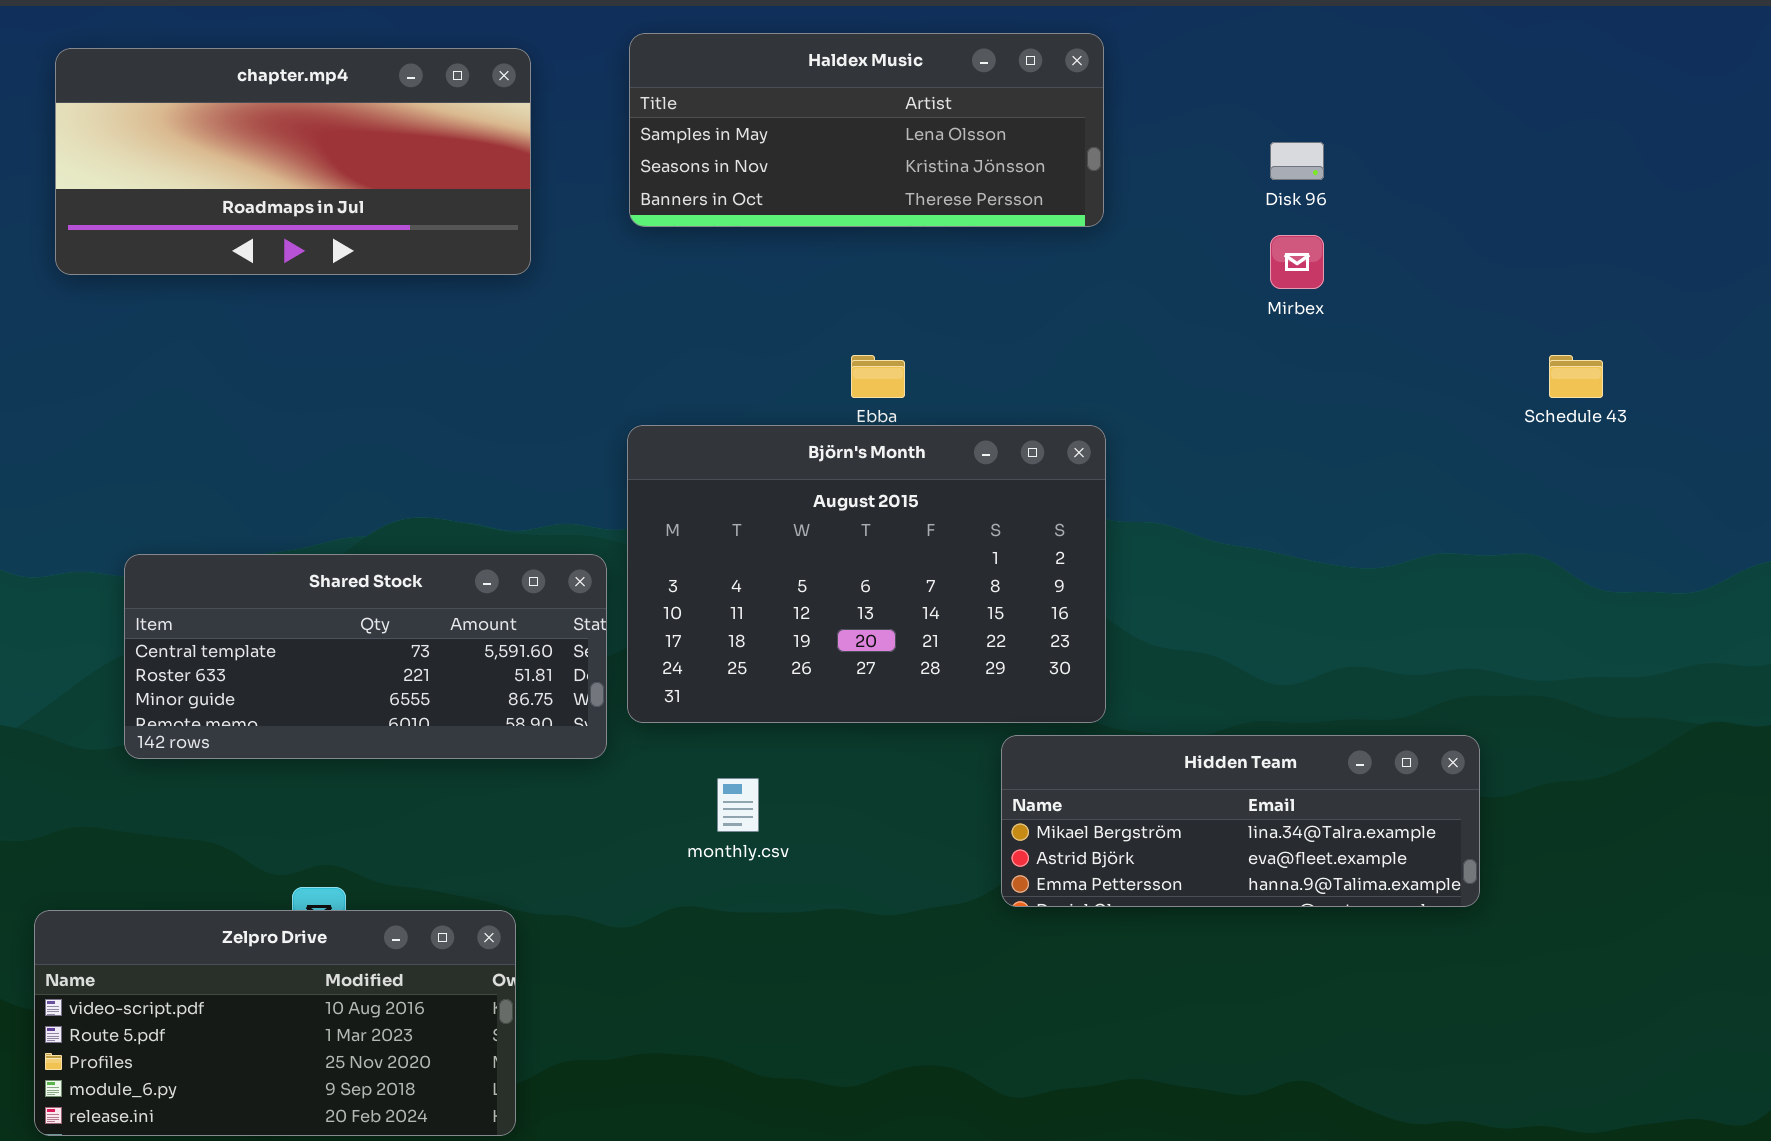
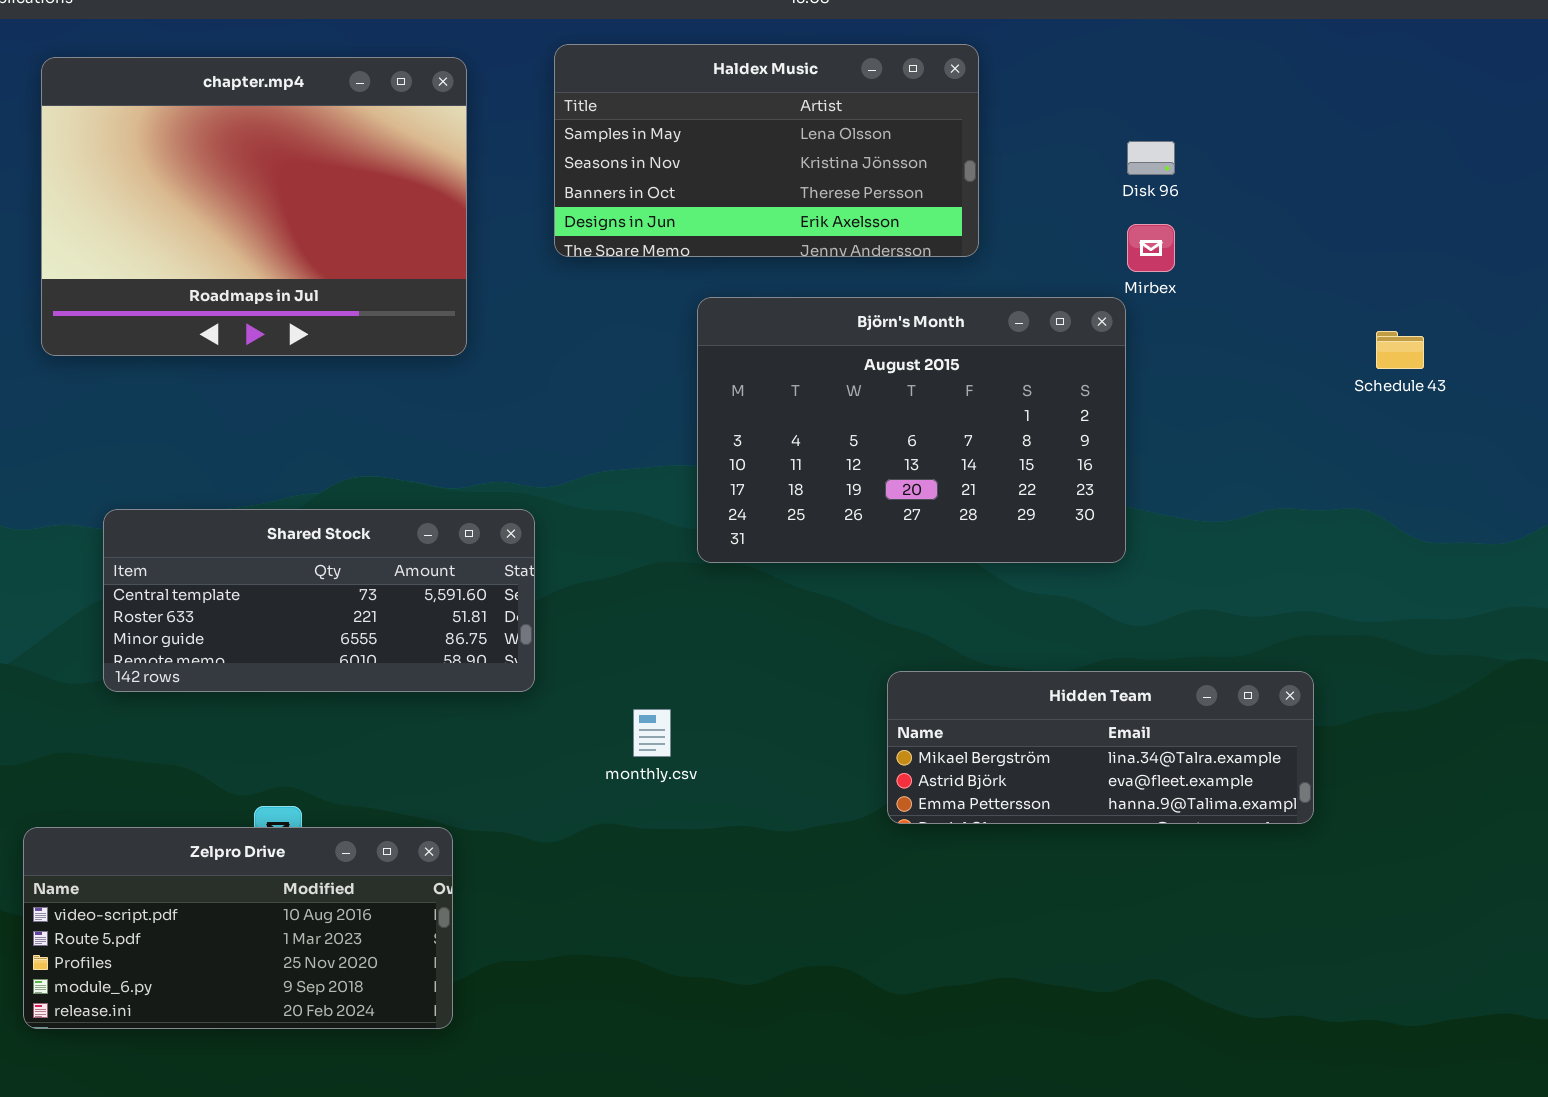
Haldex Music: [629,33,1104,227] -> [554,44,979,257], resized
chapter.mp4: [55,48,531,275] -> [41,57,467,356], resized
Björn's Month: [627,425,1106,723] -> [697,297,1126,563], moved

